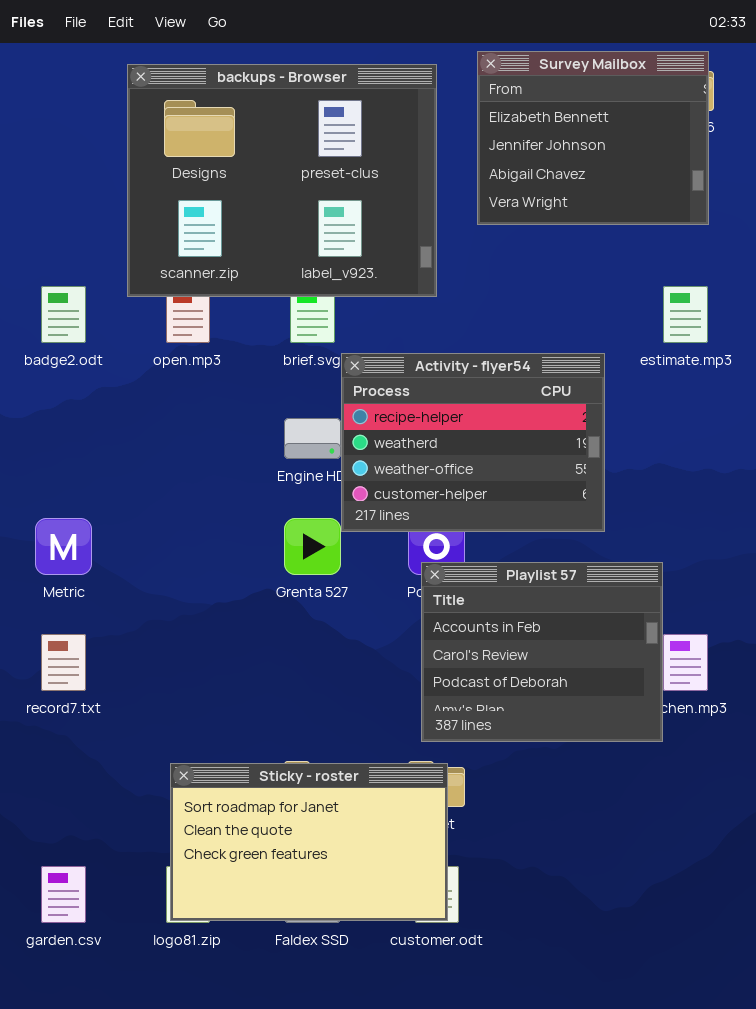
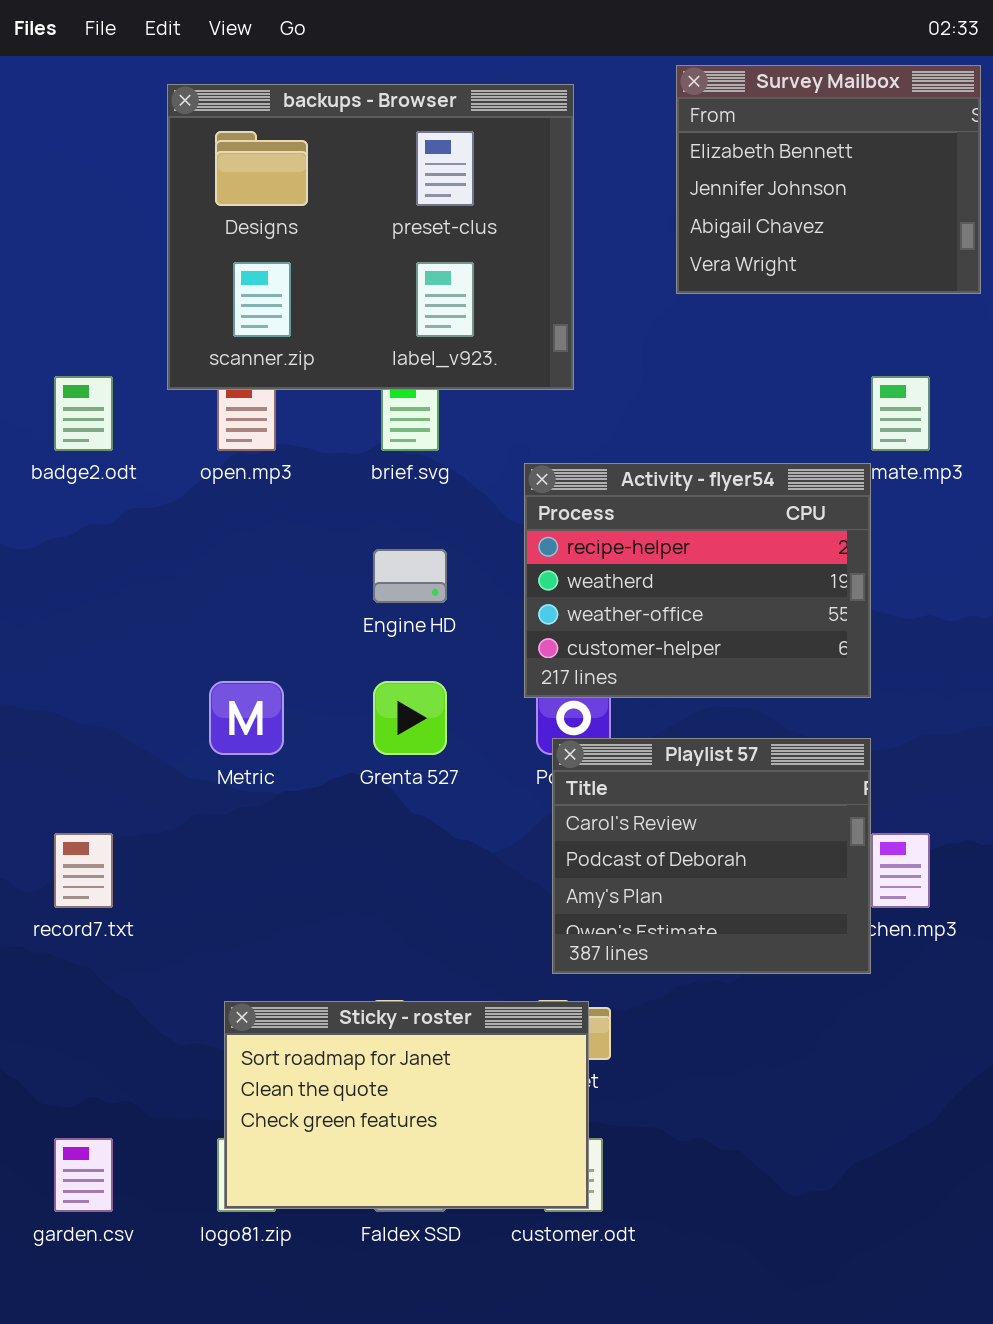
Survey Mailbox: [477,51,709,225] -> [676,65,981,294], moved
Activity - flyer54: [341,353,605,532] -> [524,463,871,698], moved
Metric: [35,518,92,575] -> [209,681,284,755], moved
Playlist 57: [421,562,663,742] -> [552,738,871,974], scrolled down 1 row

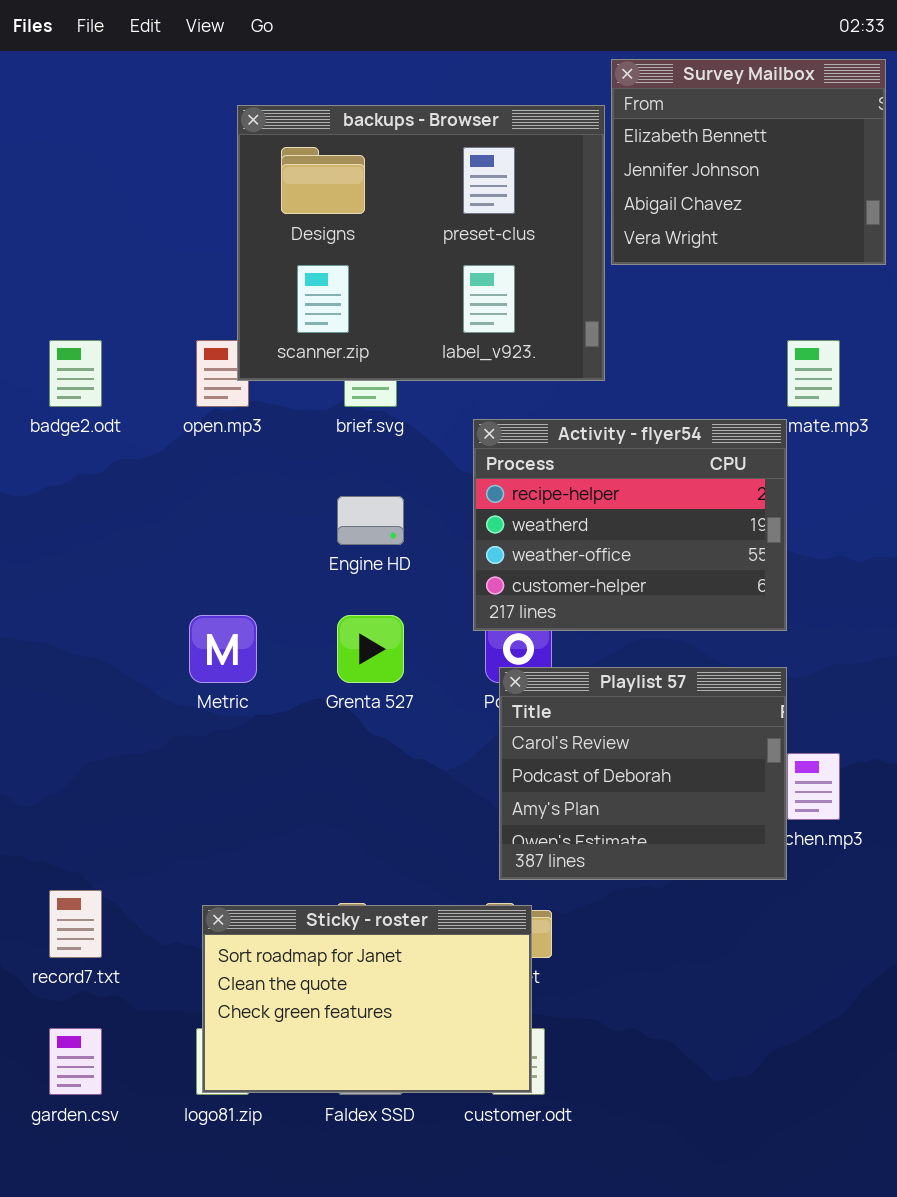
backups - Browser: [167,84,574,390] -> [237,105,605,381], moved
record7.txt: [54,833,113,908] -> [49,890,102,958], moved

